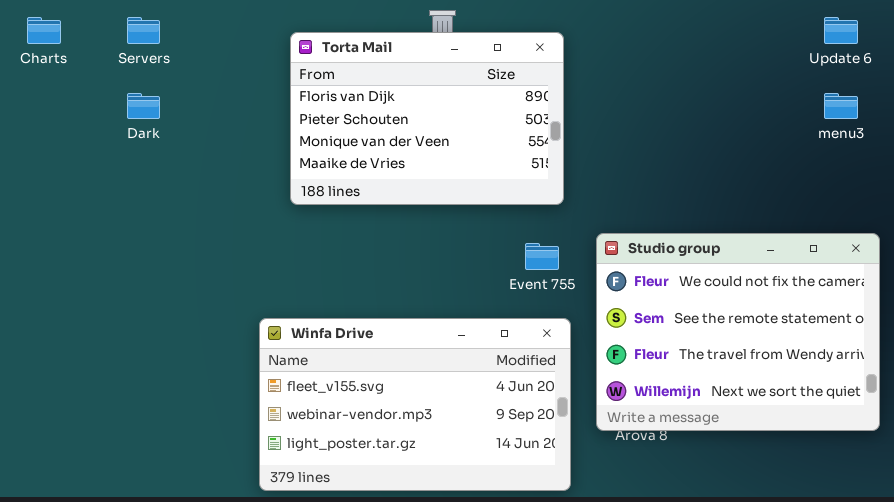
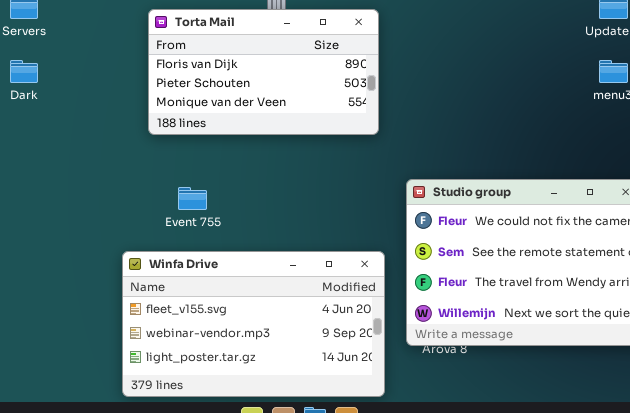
Torta Mail: [290,32,564,205] -> [148,9,379,135], resized
Event 755: [525,243,559,270] -> [178,187,207,210], moved

